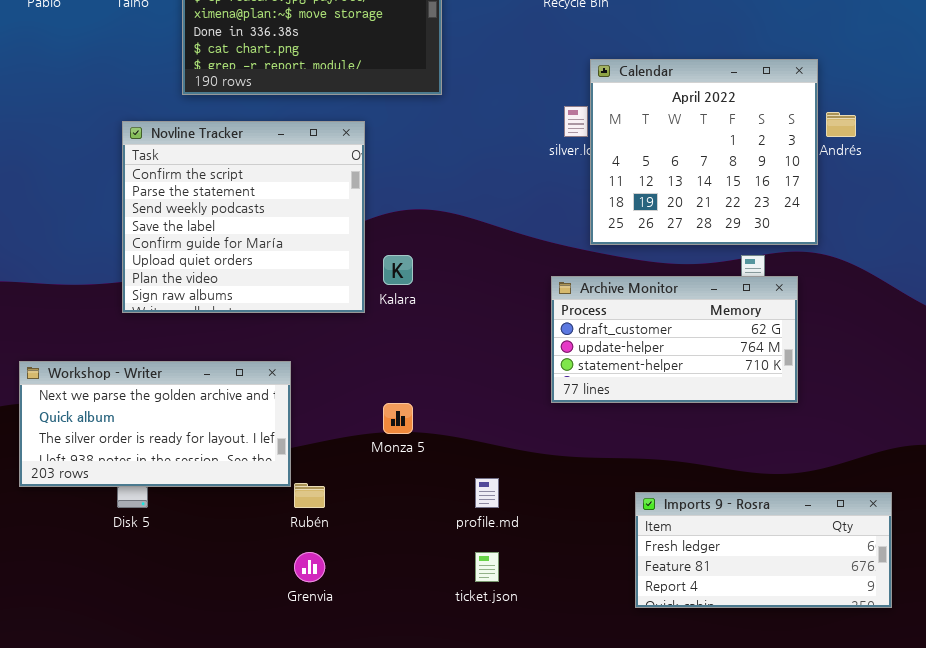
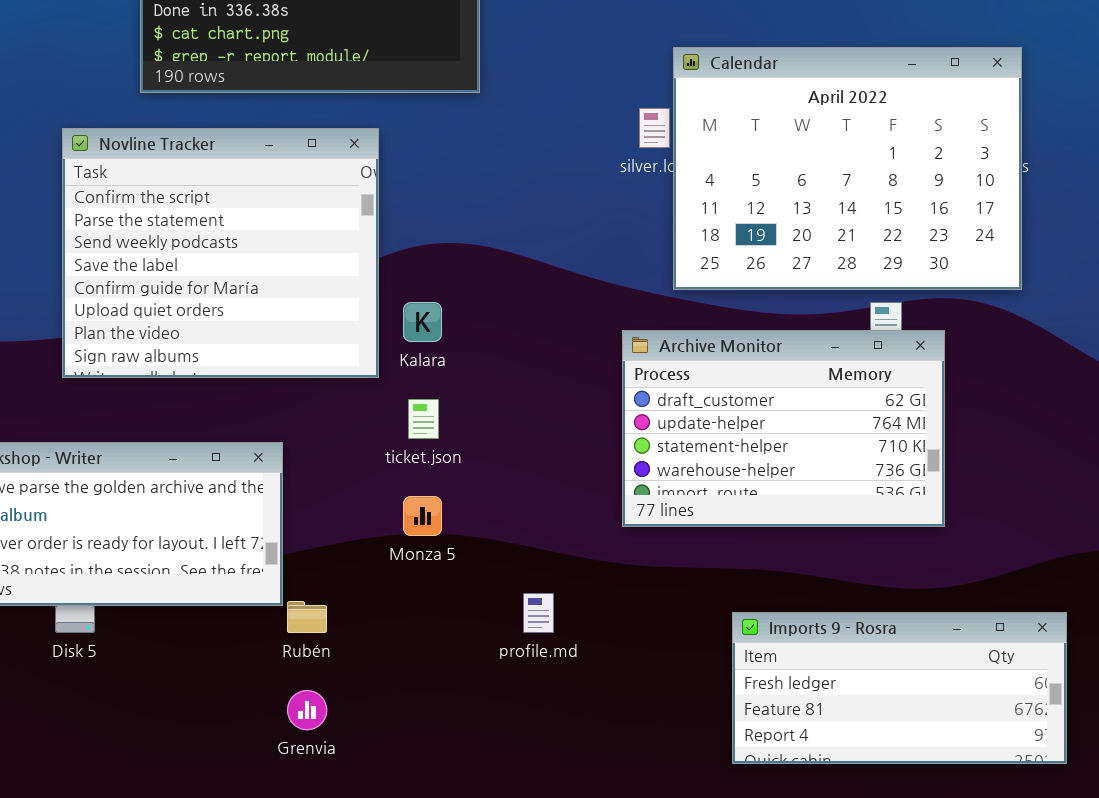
Calendar: [590,59,818,245] -> [673,47,1022,290], resized
Archive Monitor: [551,276,798,403] -> [622,330,945,527], resized
ticket.json: [475,552,499,582] -> [408,399,439,439], moved

